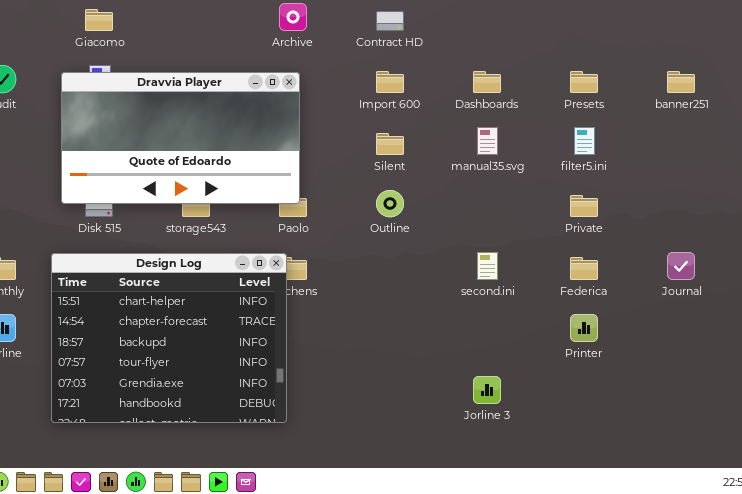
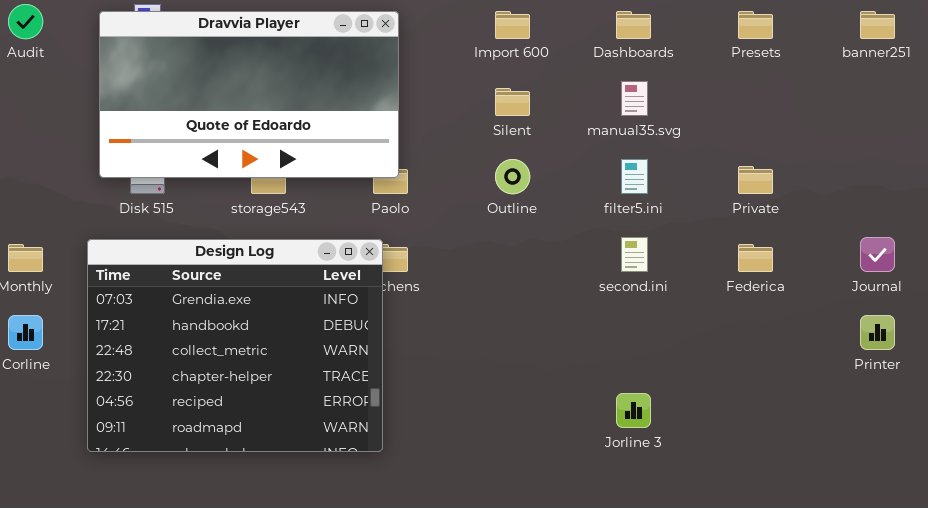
filter5.ini: [574,127,595,155] -> [621,159,648,194], moved
Design Log: [51,253,287,423] -> [87,239,383,452], scrolled down 4 rows
Printer: [570,314,598,342] -> [860,315,895,350], moved

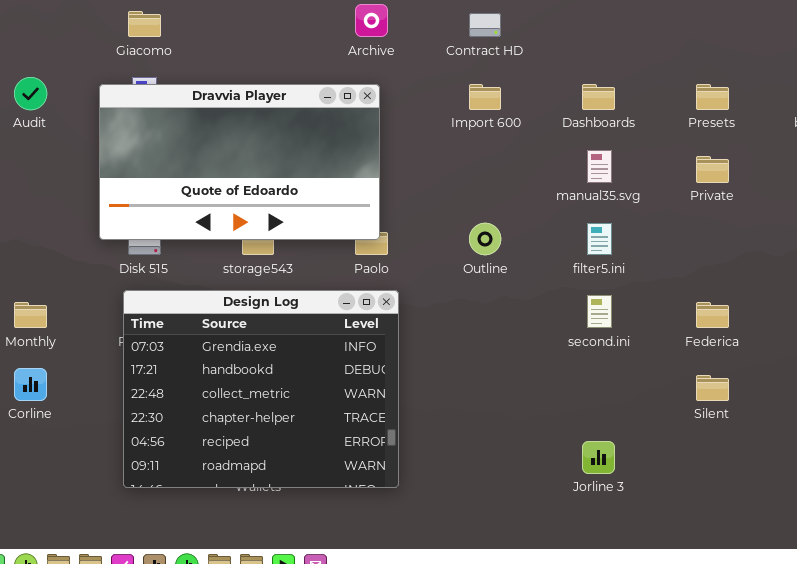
Silent: [495,88,530,116] -> [696,375,729,401], moved
Private: [738,166,773,194] -> [696,156,729,183], moved
Design Log: [87,239,383,452] -> [123,290,399,488], moved

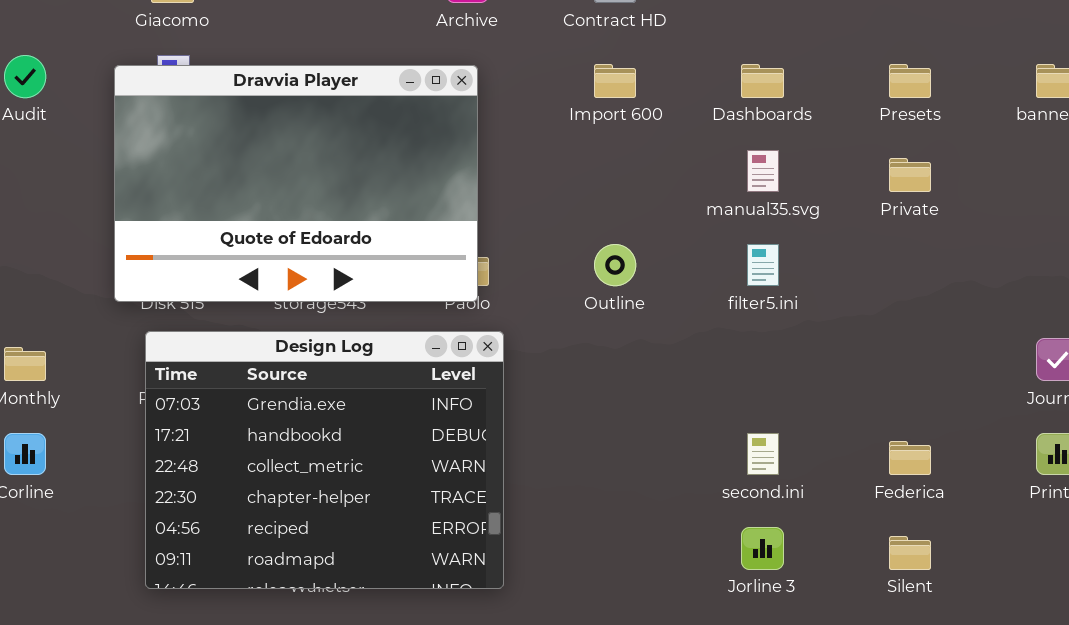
Dravvia Player: [99,84,380,240] -> [114,65,478,302], resized
second.ini: [587,295,612,328] -> [747,433,779,475], moved
Federica: [696,302,729,328] -> [889,441,931,475], moved
Silent: [696,375,729,401] -> [889,536,931,570], moved

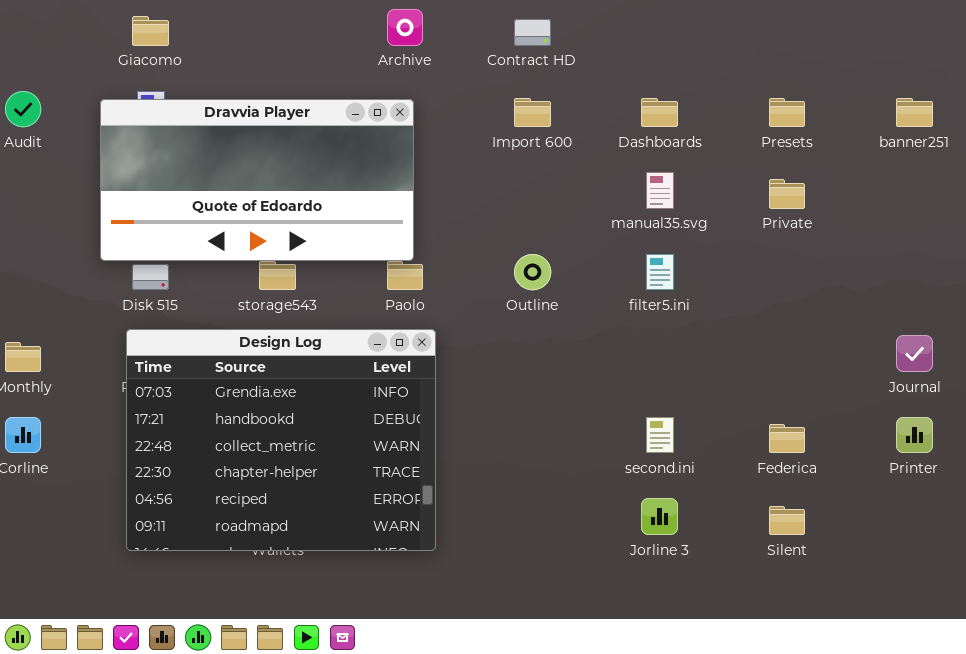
Dravvia Player: [114,65,478,302] -> [100,99,414,261], resized

